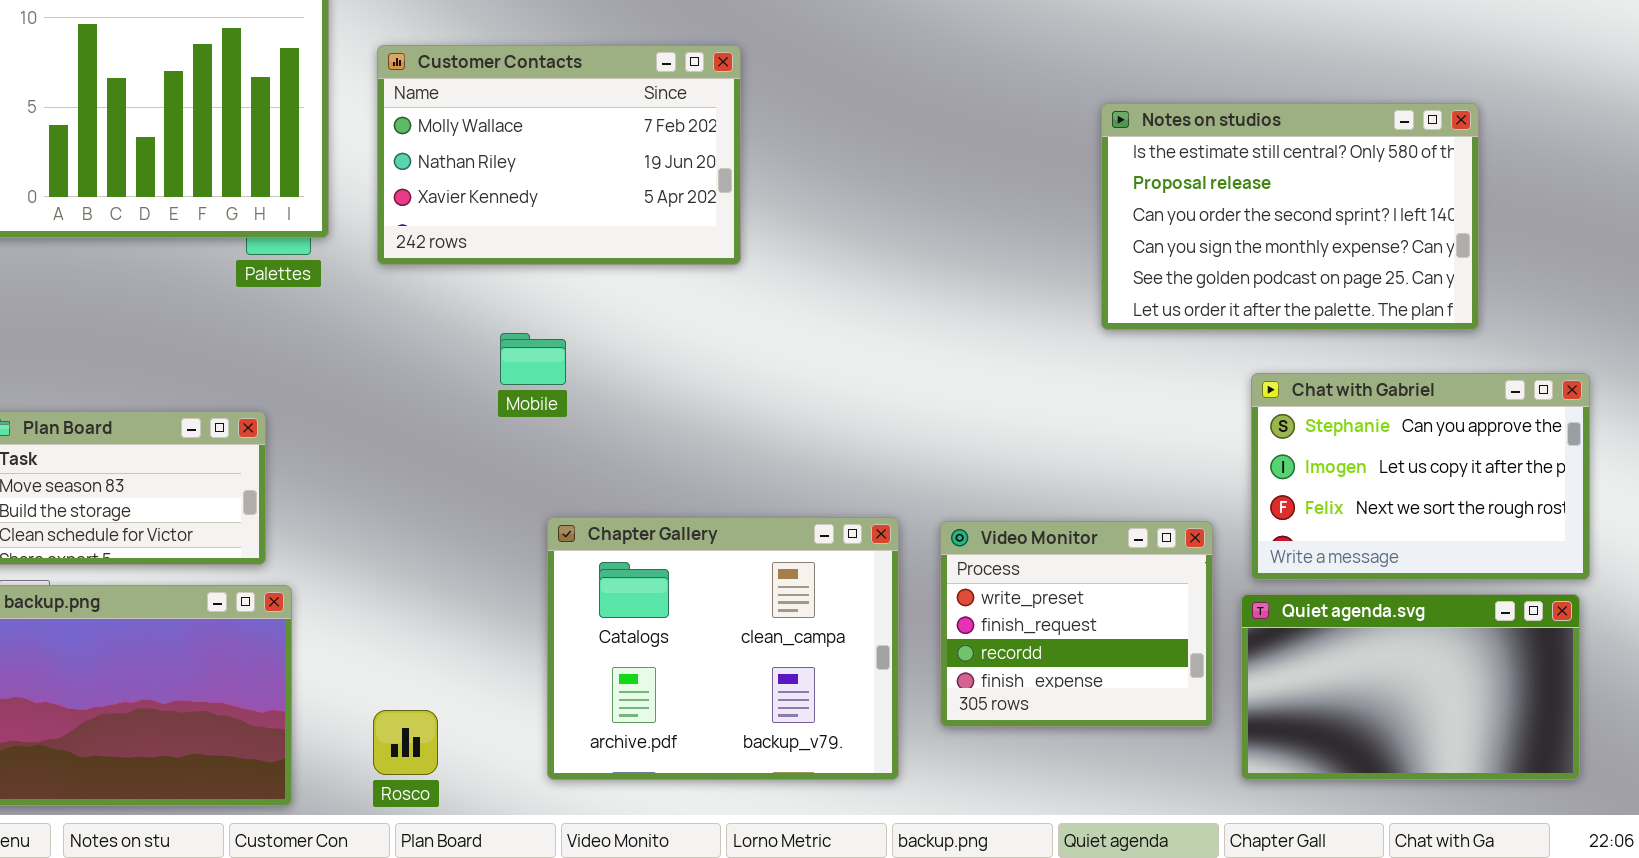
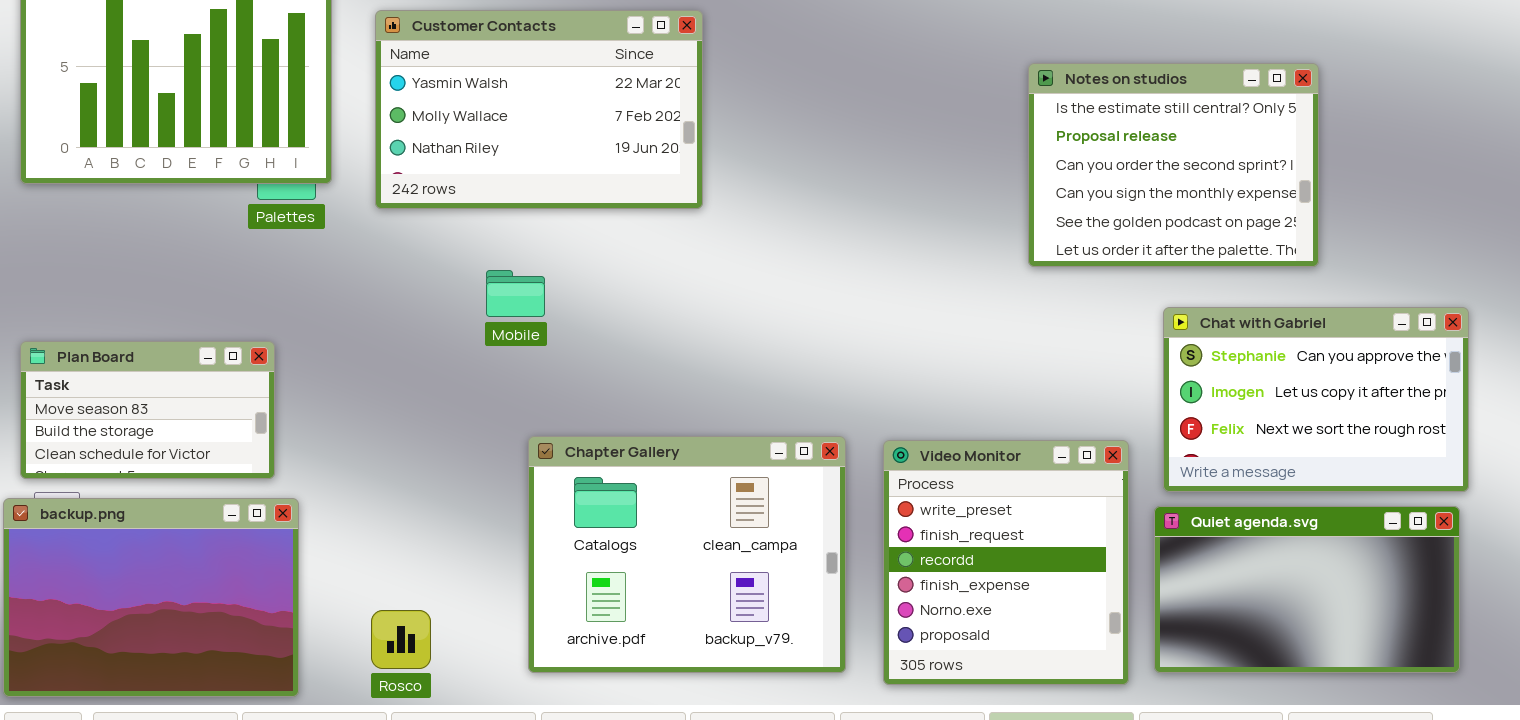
Customer Contacts: [377,45,741,265] -> [375,10,703,209], scrolled up 1 row
Notes on studios: [1101,103,1479,330] -> [1028,63,1319,267], resized
Video Monitor: [940,521,1213,727] -> [883,440,1129,685], resized

